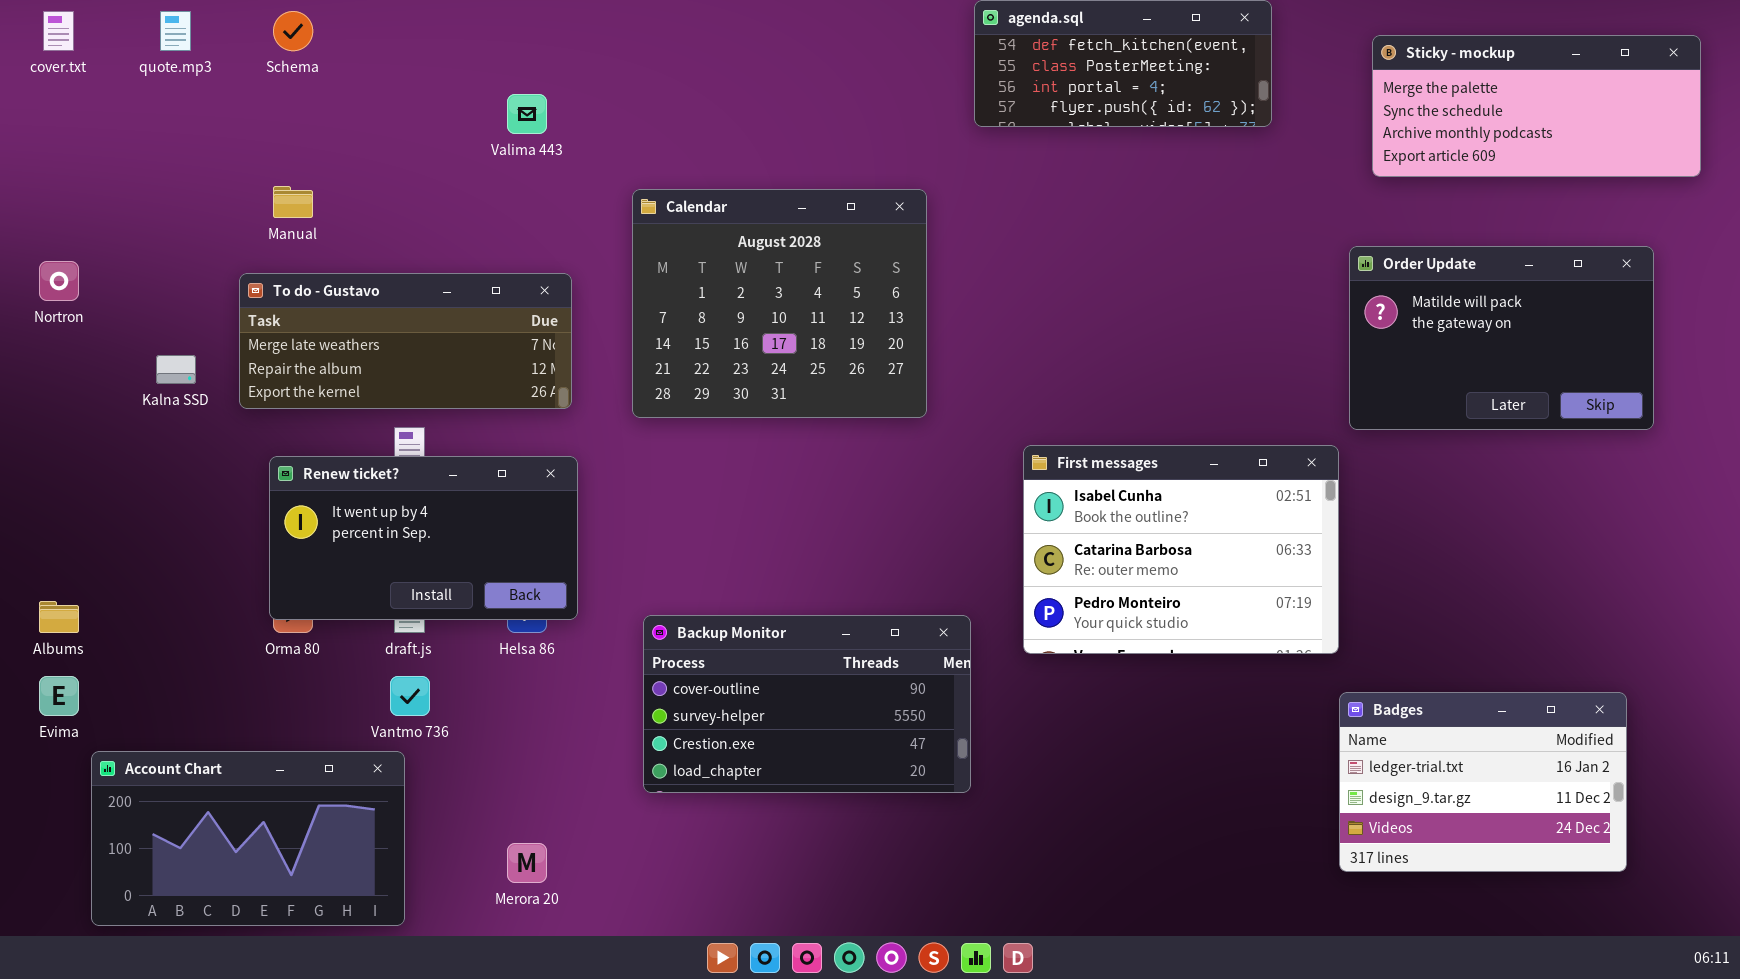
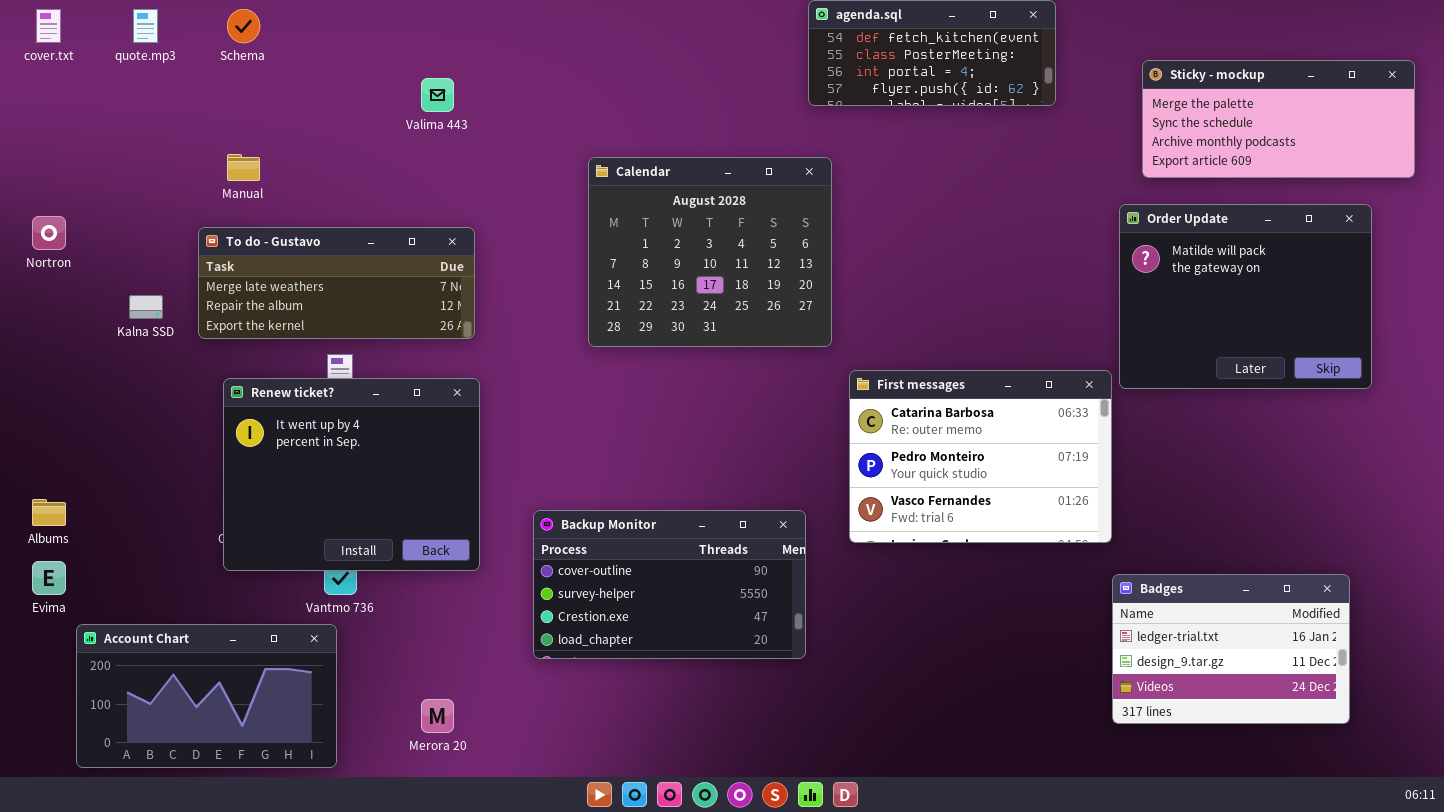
Sticky - mockup: [1372,35,1701,177] -> [1142,60,1415,178], moved
Calendar: [632,189,927,418] -> [588,157,832,347], moved
Order Update: [1349,246,1654,430] -> [1119,204,1372,389], resized
First messages: [1023,445,1339,654] -> [849,370,1112,543], scrolled down 1 row
Renew ticket?: [269,456,578,620] -> [223,378,480,571], resized

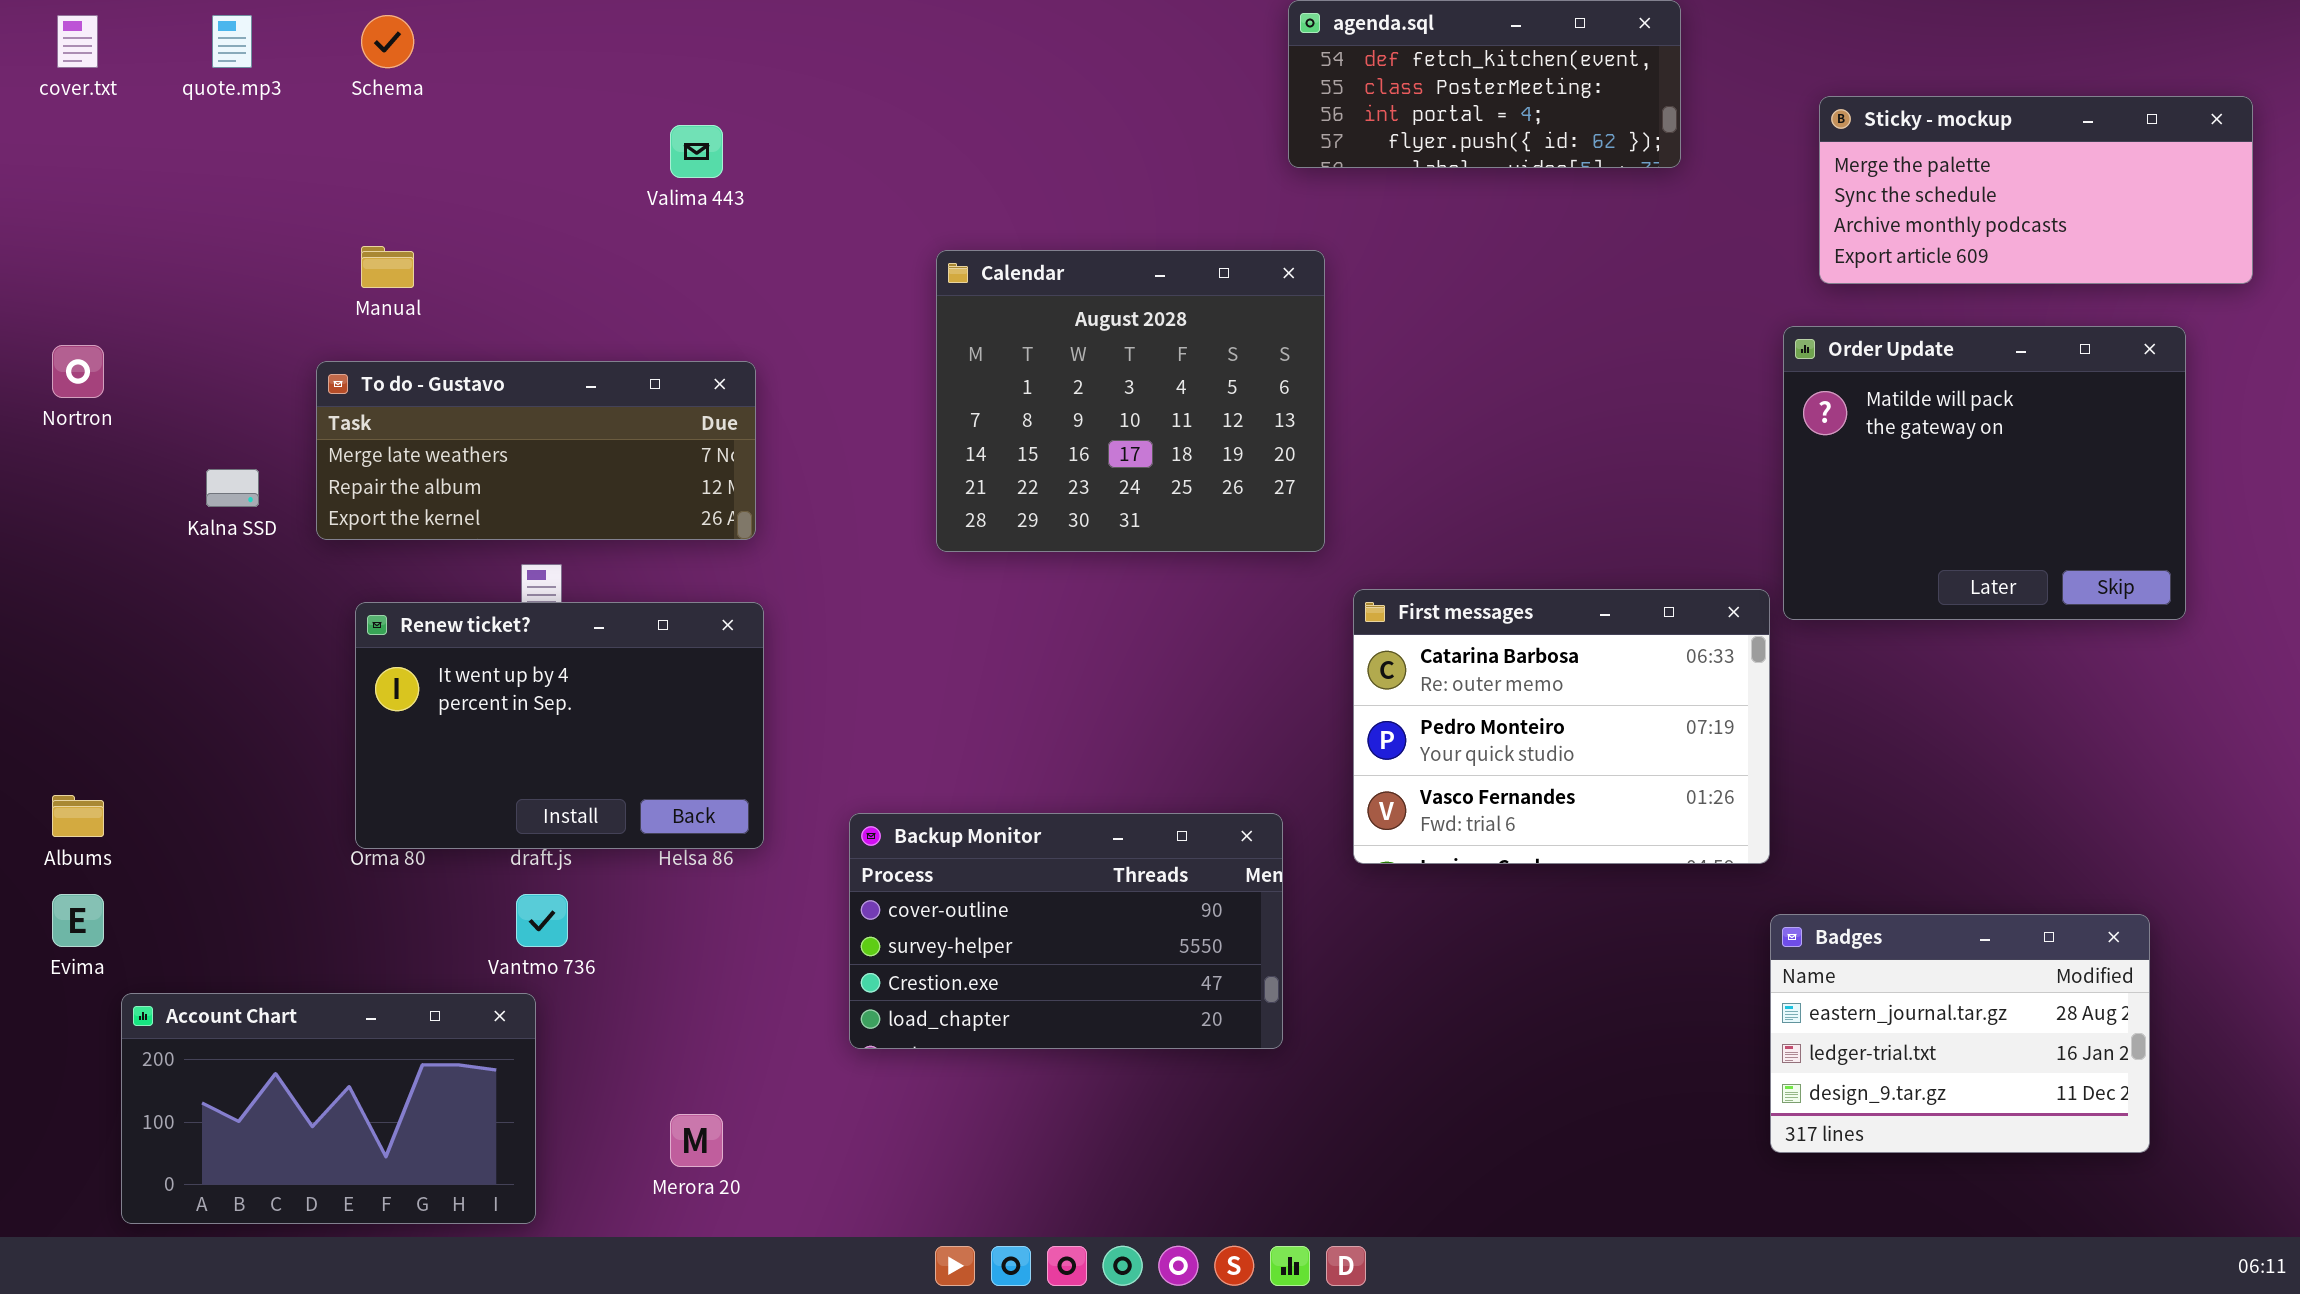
Renew ticket?: [223,378,480,571] -> [355,602,764,849], resized
Badges: [1112,574,1350,724] -> [1770,914,2150,1153], scrolled up 1 row

